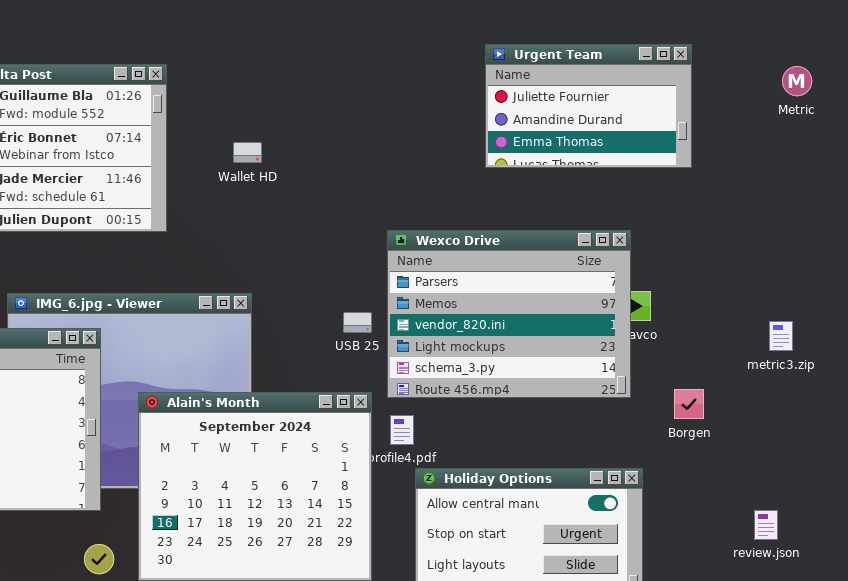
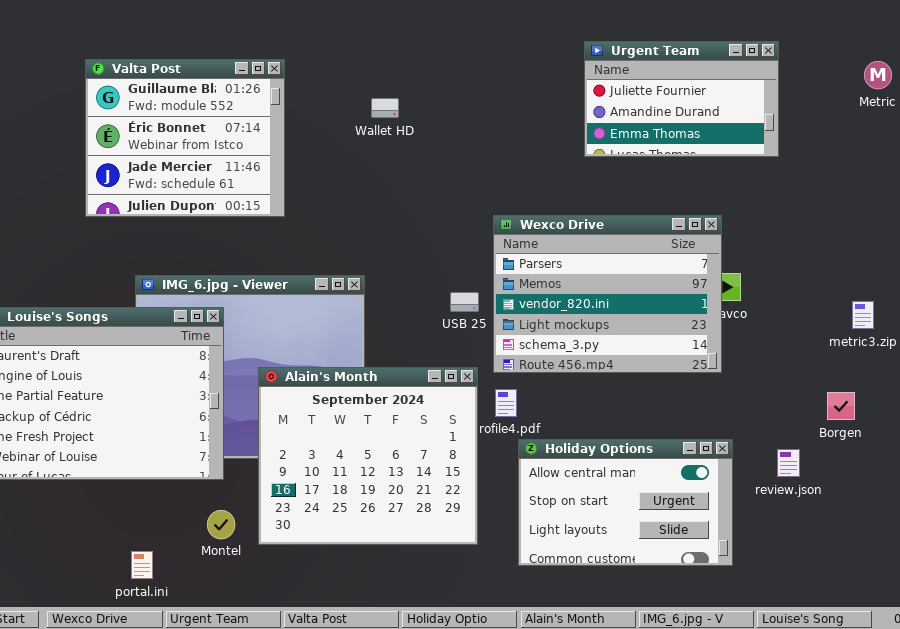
Wallet HD: [233,142,262,163] -> [371,98,399,118], moved
Borgen: [674,389,704,419] -> [827,392,855,420], moved
review.json: [754,510,778,540] -> [777,449,800,477], moved

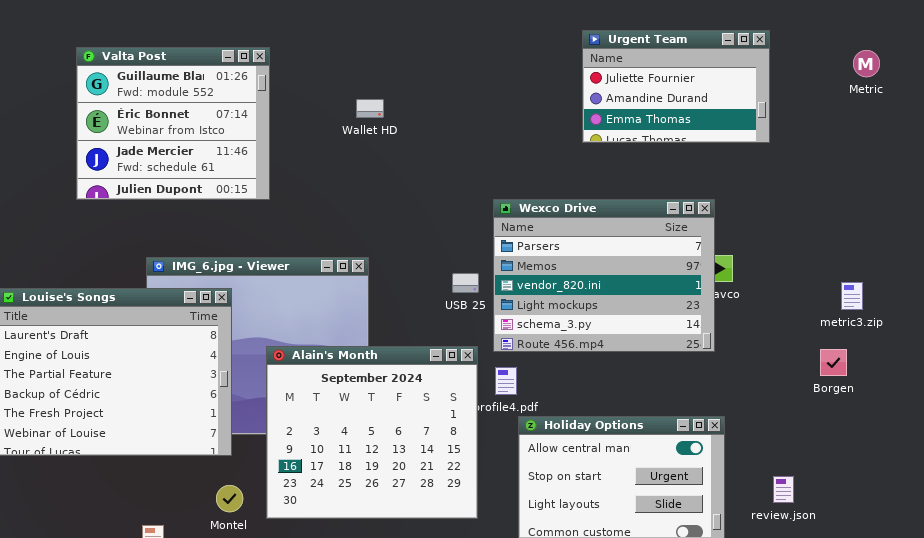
Valta Post: [85,59,285,217] -> [76,47,270,200], moved
Wallet HD: [371,98,399,118] -> [356,99,384,118], moved
Borgen: [827,392,855,420] -> [820,349,847,376], moved
review.json: [777,449,800,477] -> [773,476,794,503], moved

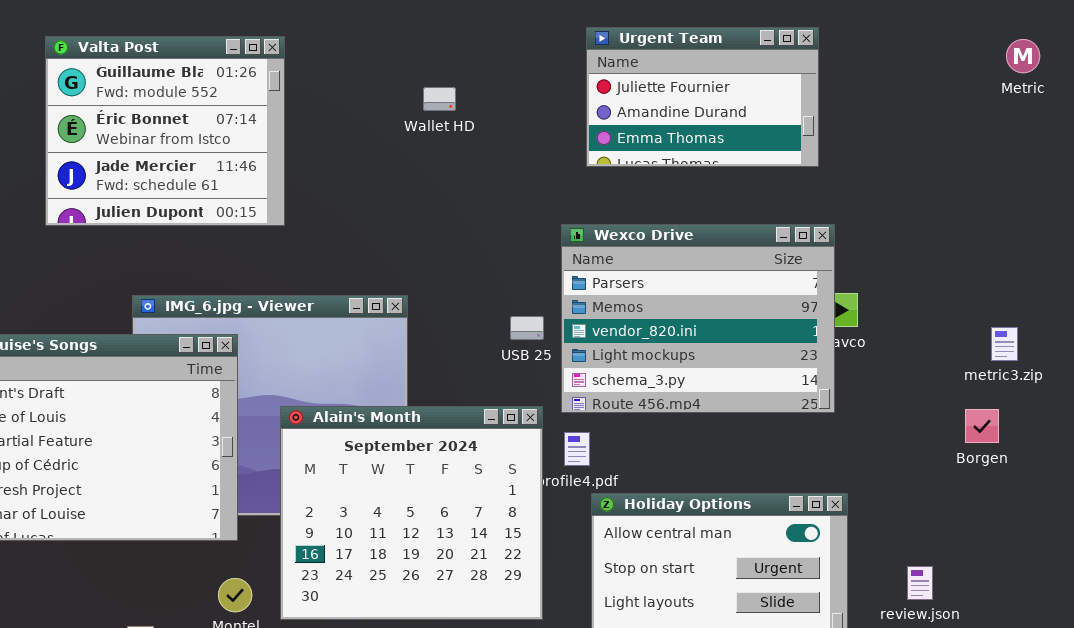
Urgent Team: [582,30,770,143] -> [586,27,819,167], moved
Wallet HD: [356,99,384,118] -> [423,87,456,111], moved

